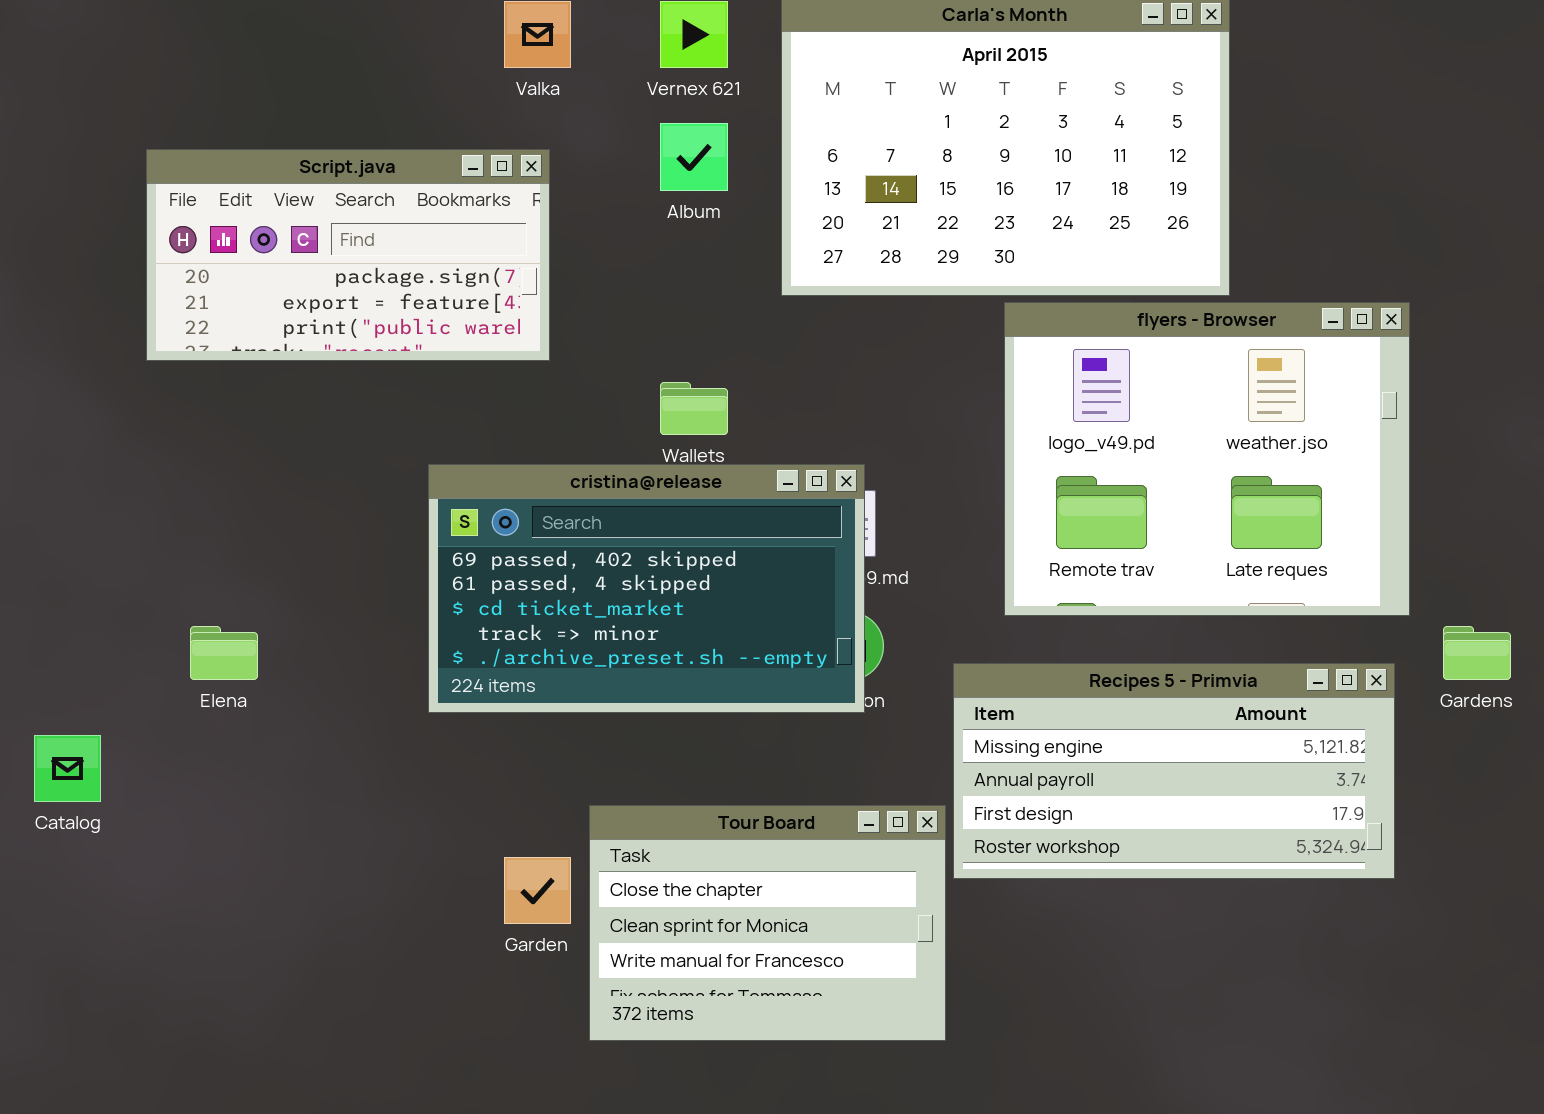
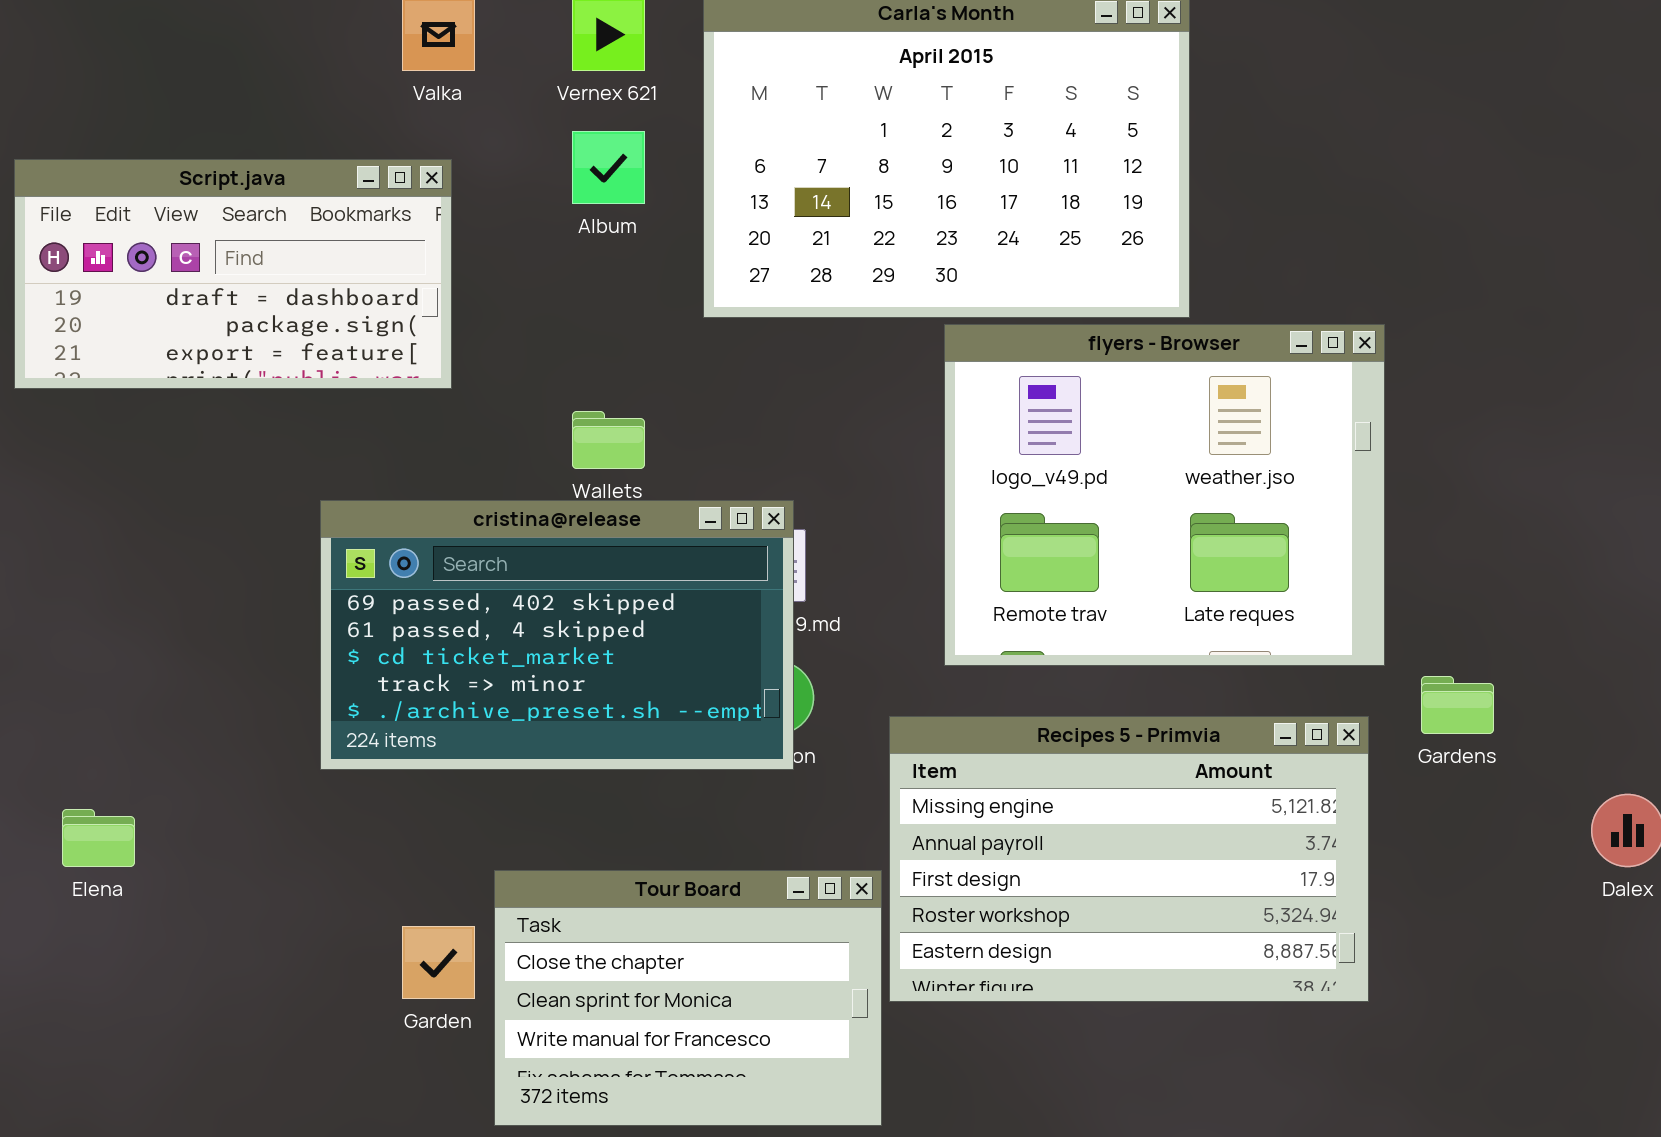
Script.java: [146,149,550,361] -> [14,159,452,389], scrolled up 1 row
Elena: [190,626,258,680] -> [62,809,135,867], moved
Recipes 5 - Primvia: [953,663,1395,879] -> [889,716,1369,1002], resized

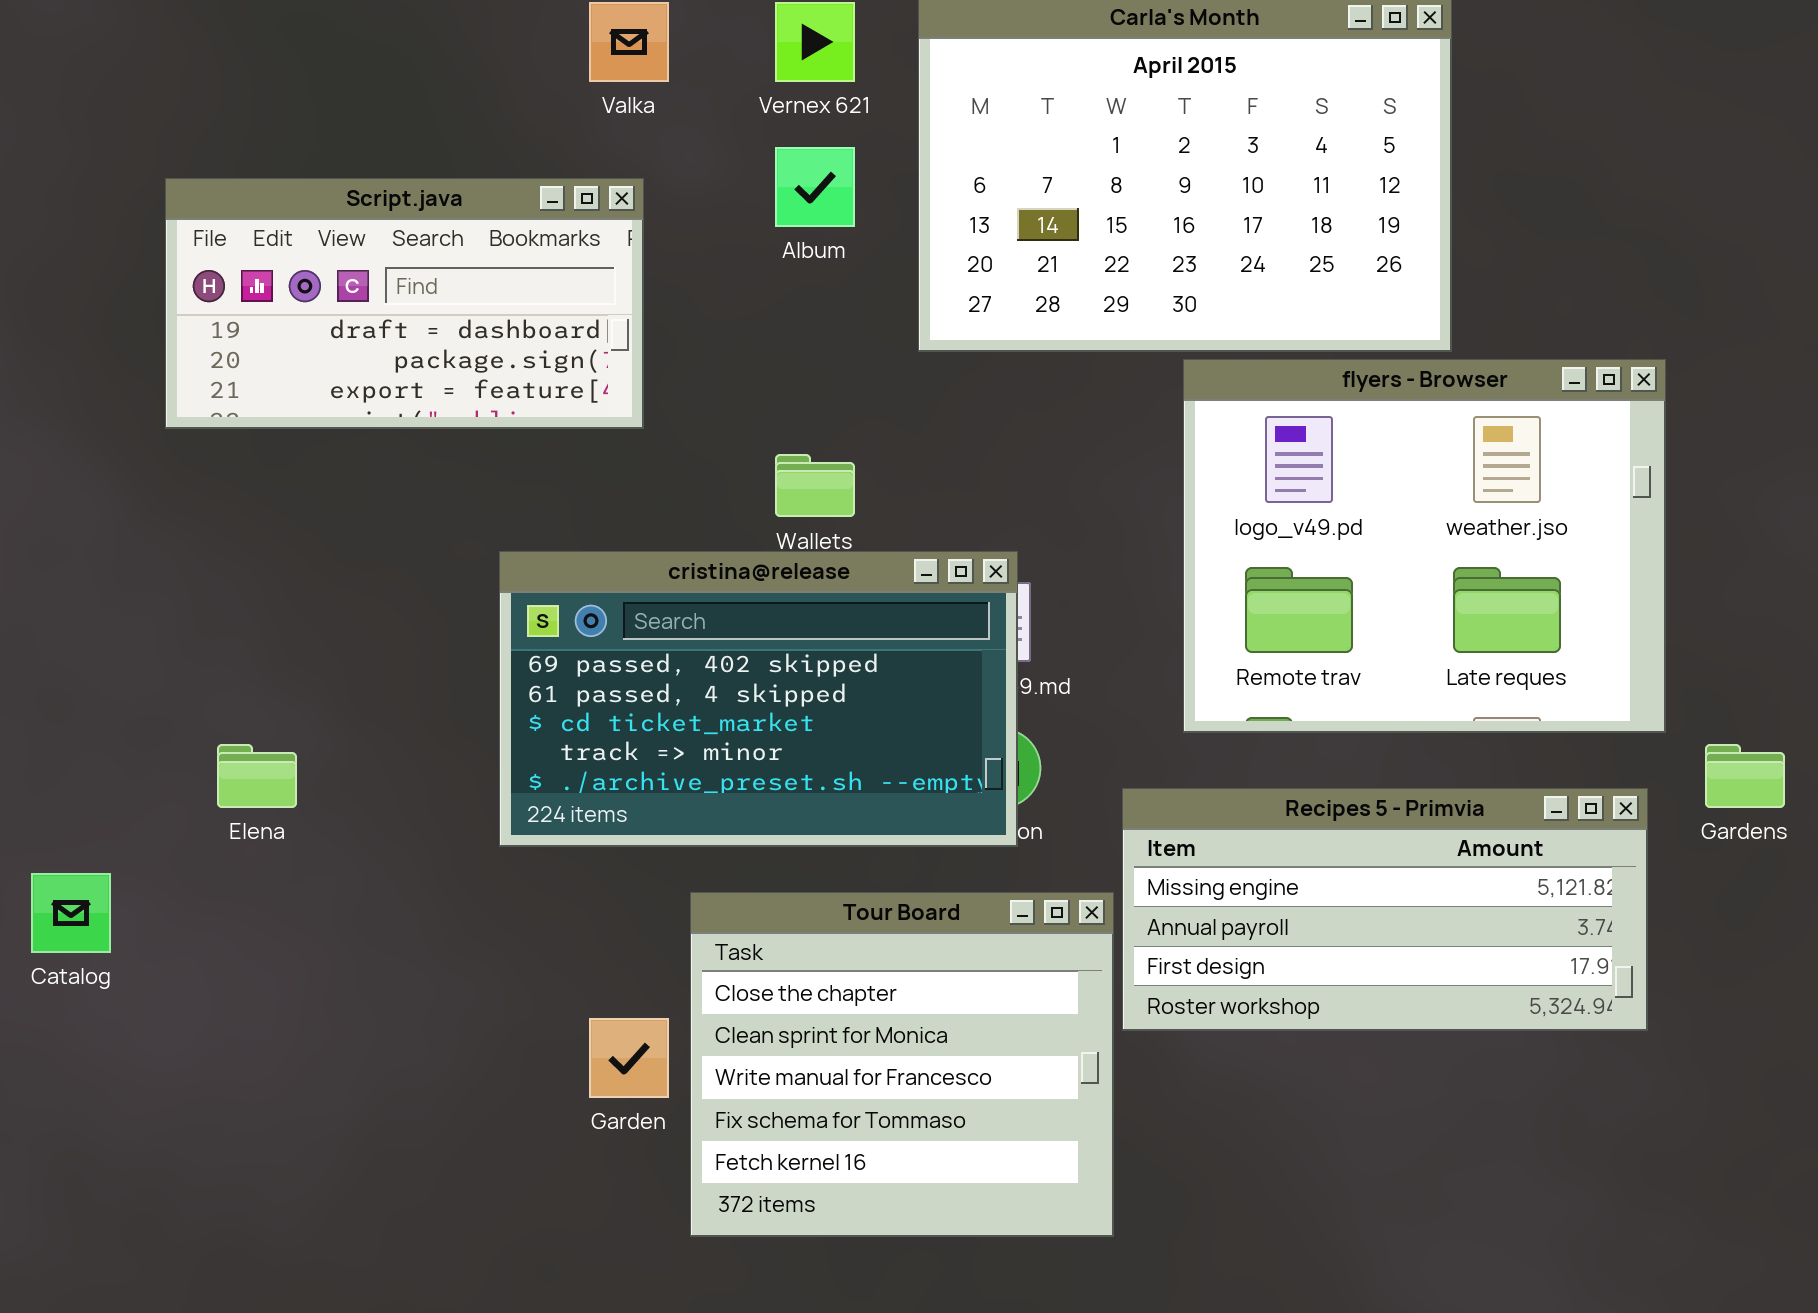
Recipes 5 - Primvia: [889,716,1369,1002] -> [1122,788,1648,1031], resized
Elena: [62,809,135,867] -> [217,744,297,808], moved
Tour Board: [494,870,882,1126] -> [690,892,1114,1237], resized

